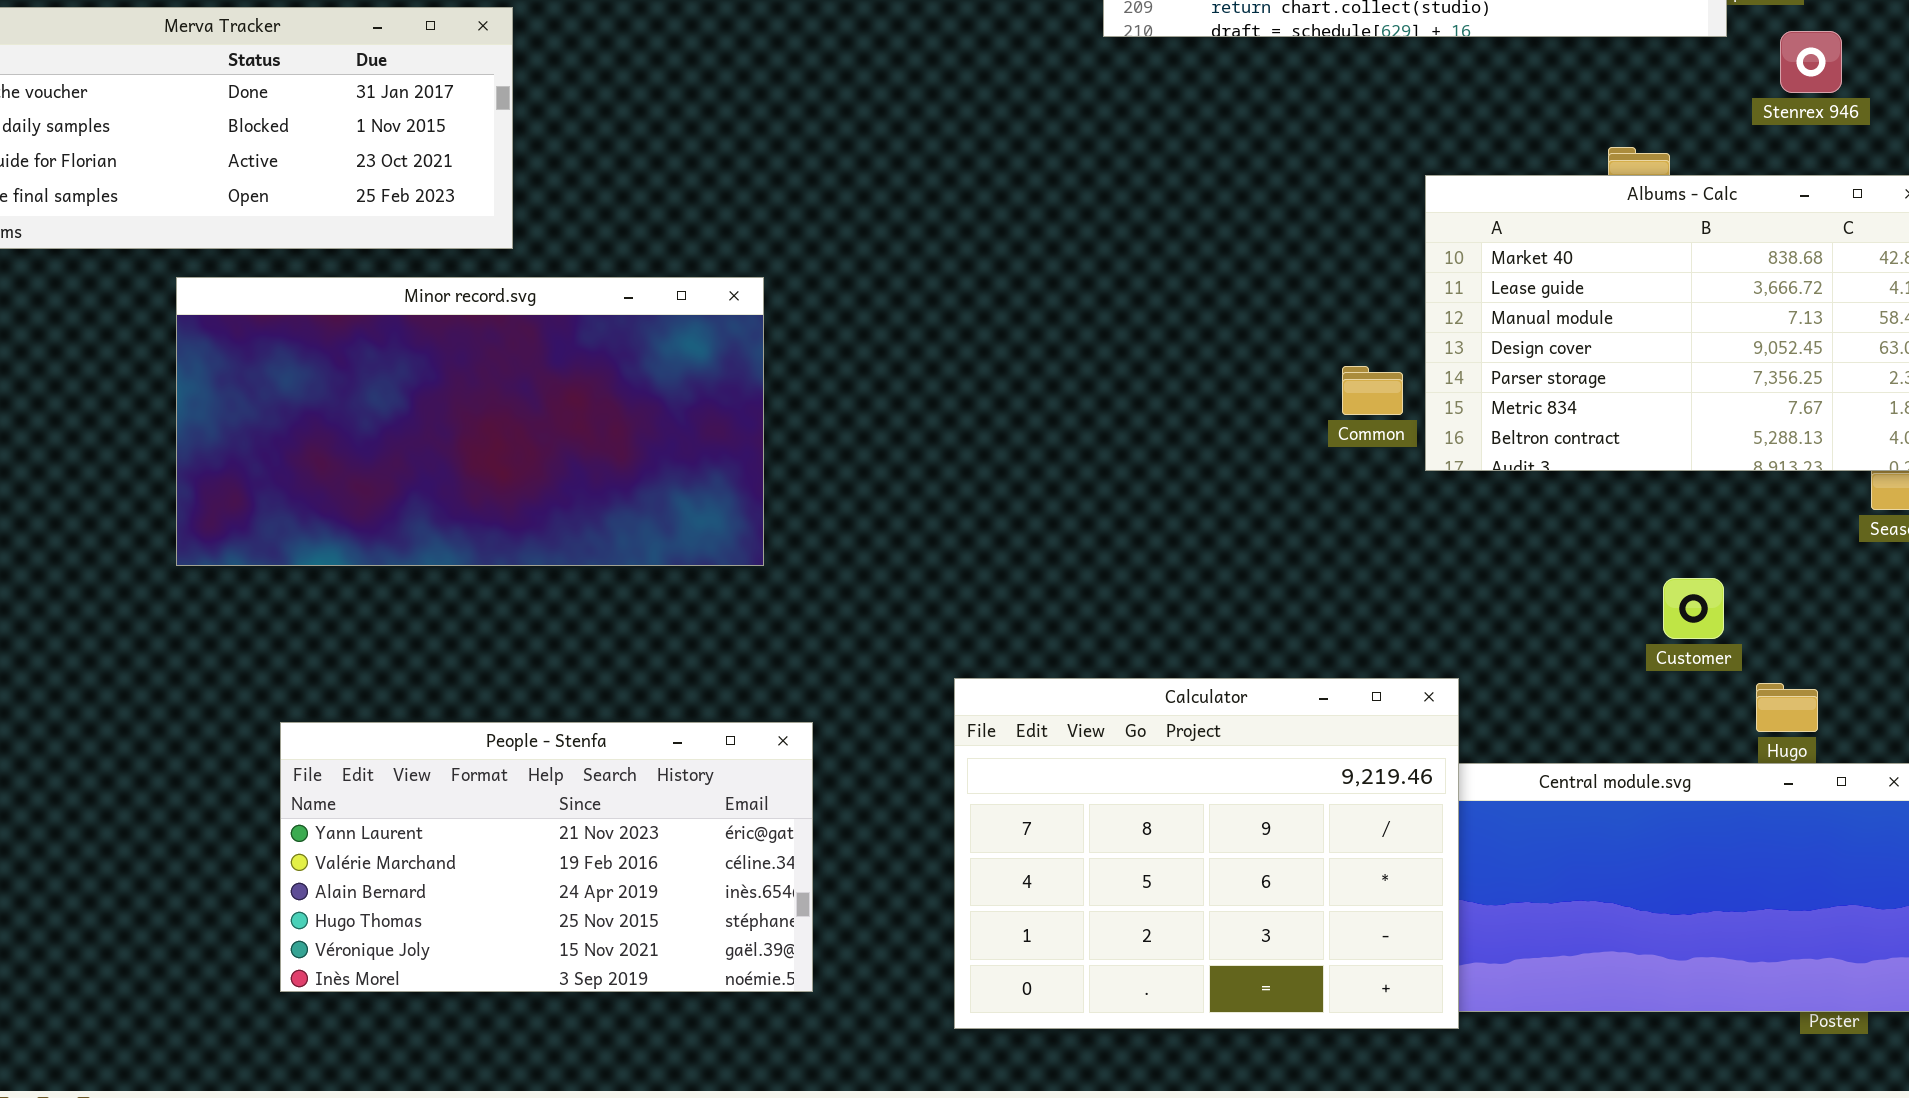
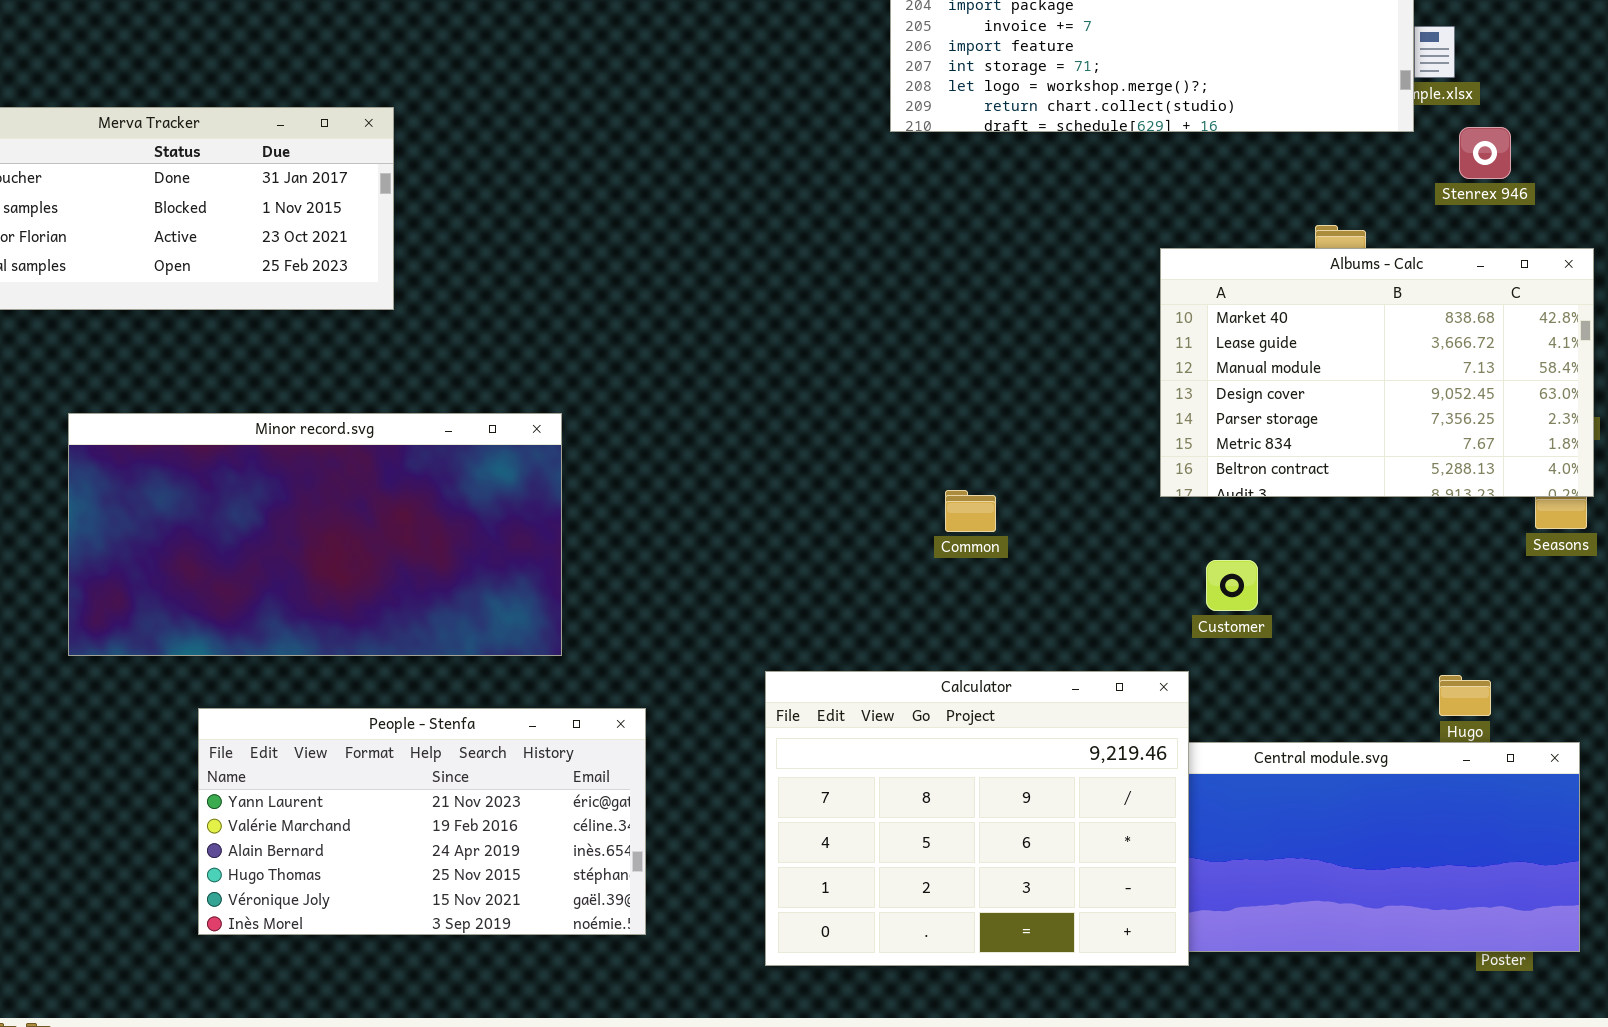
Minor record.svg: [176,277,764,566] -> [68,413,562,656], moved
Common: [1342,366,1403,415] -> [945,490,996,532], moved
Customer: [1663,578,1724,639] -> [1206,560,1258,611], moved

